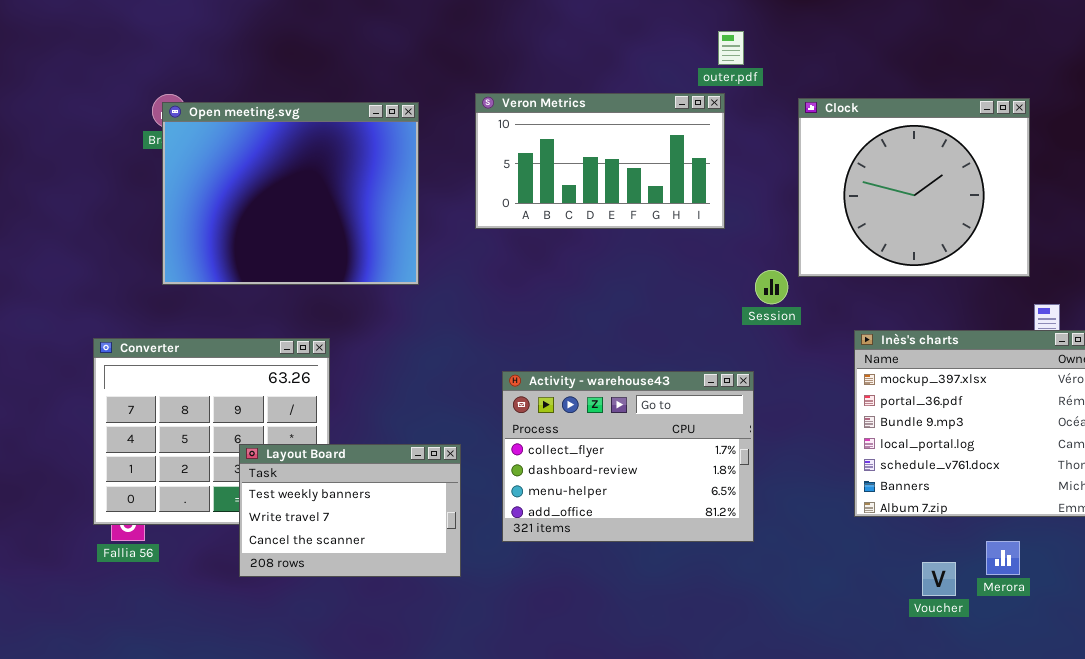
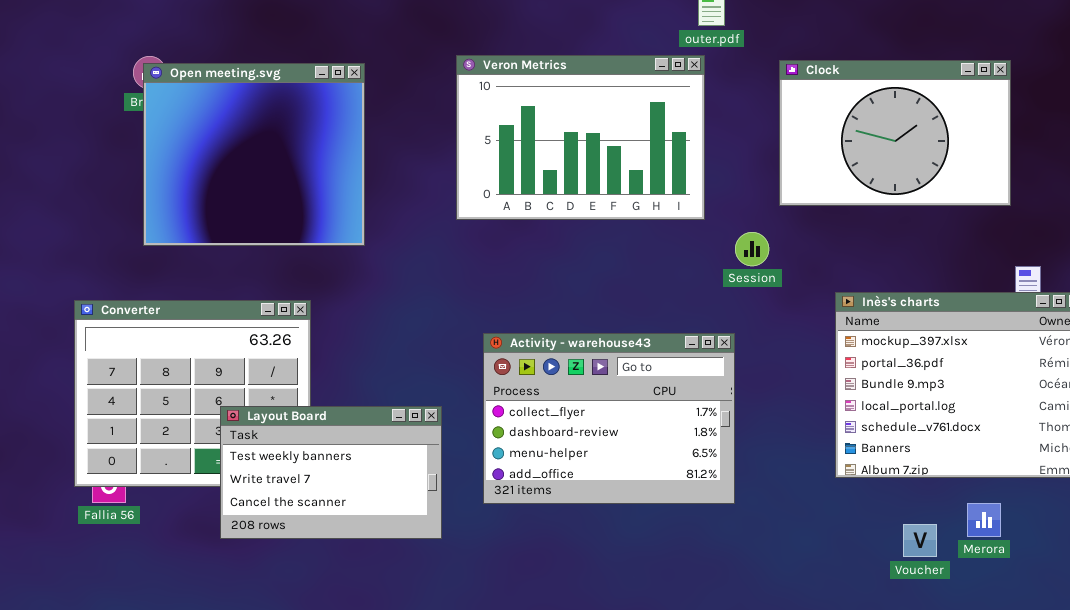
Veron Metrics: [475,93,725,229] -> [456,55,705,220], resized
Clock: [798,98,1030,277] -> [779,60,1011,206], resized
Open meeting.svg: [162,102,419,285] -> [143,63,365,246], resized

